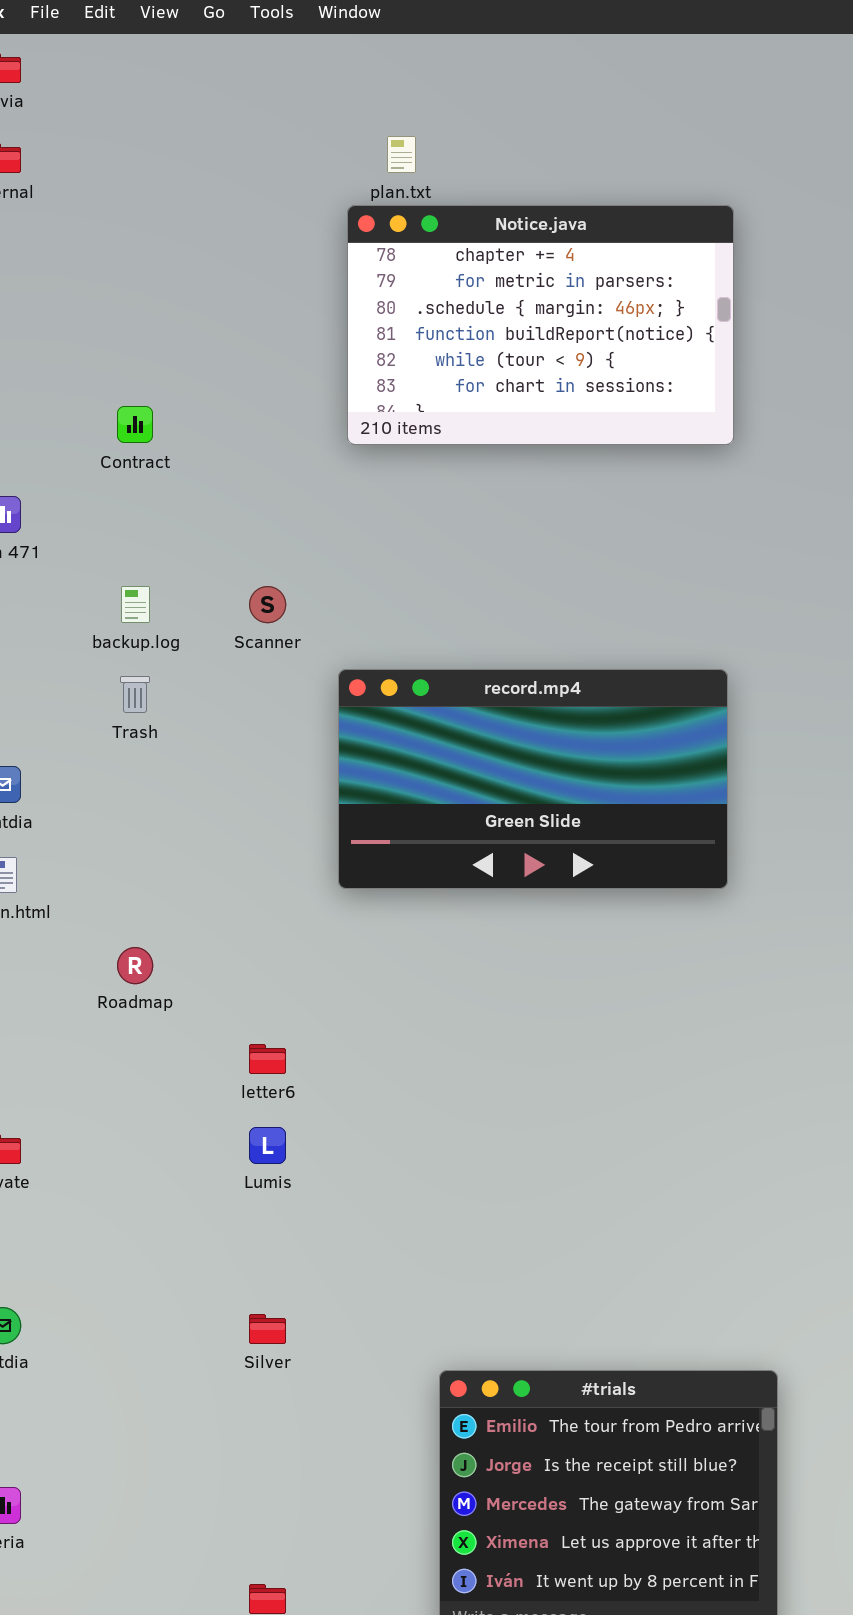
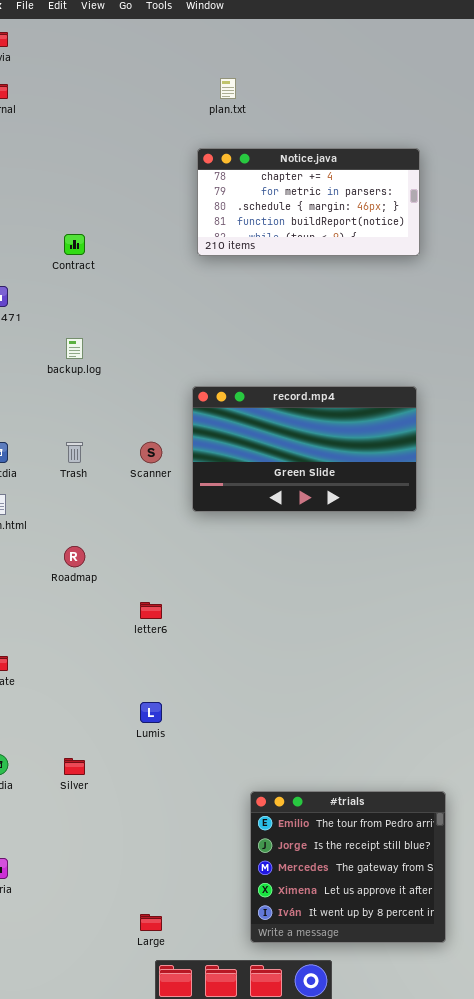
Notice.java: [347,205,734,445] -> [197,148,420,256], resized
Scanner: [249,586,286,623] -> [140,442,162,463], moved
Trash: [120,676,150,713] -> [66,442,83,463], moved
Lumis: [249,1127,286,1164] -> [140,702,162,723], moved
Silver: [249,1314,286,1344] -> [64,758,85,775], moved

